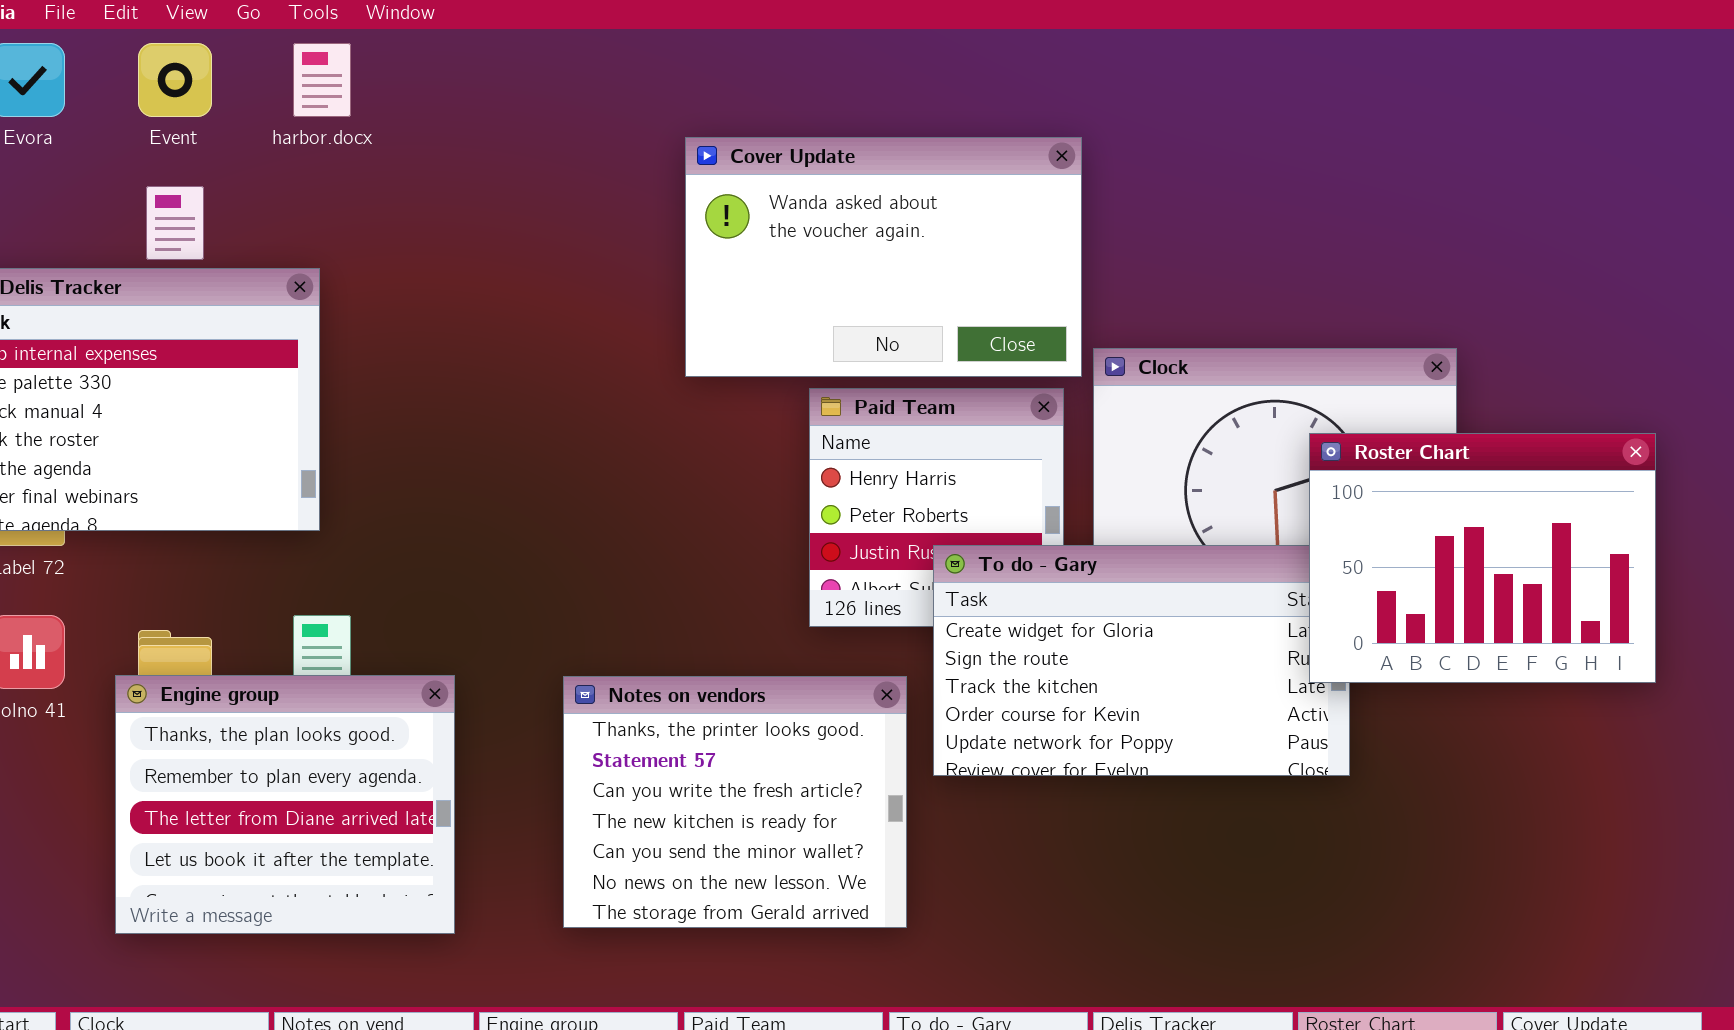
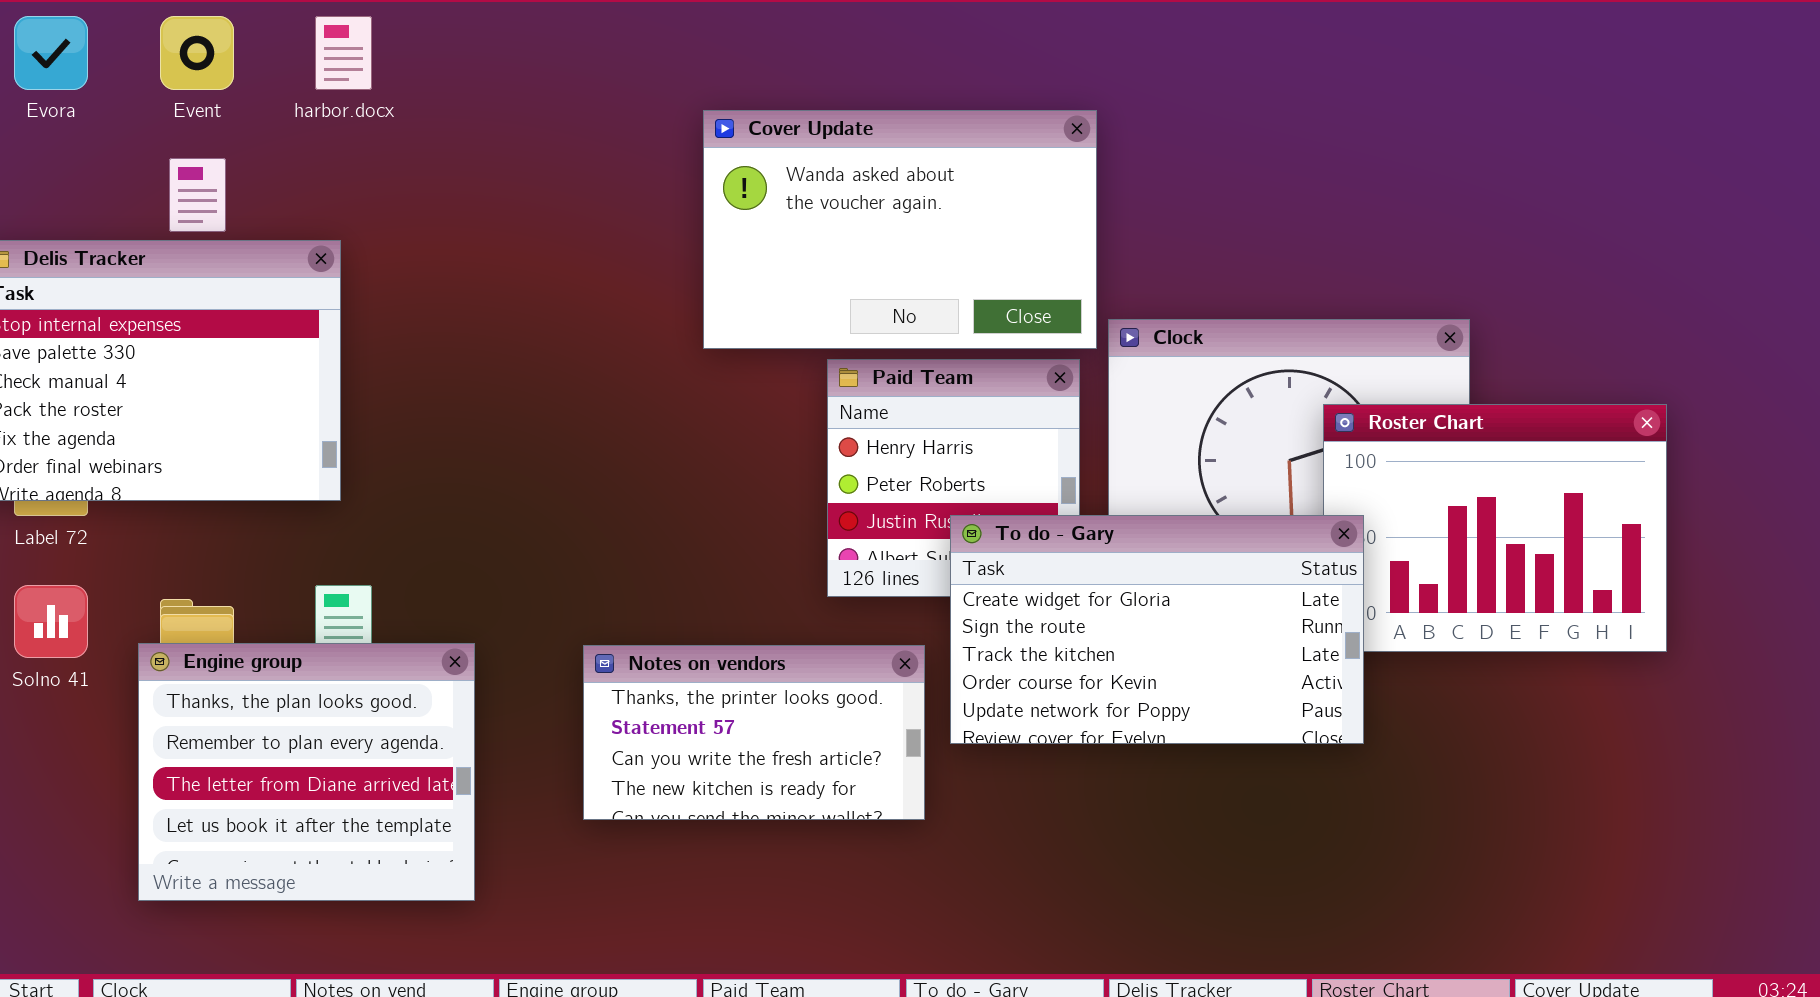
To do - Gary: [933,545,1350,776] -> [950,515,1364,744], raised
Notes on vendors: [563,676,907,928] -> [583,645,925,820], resized

